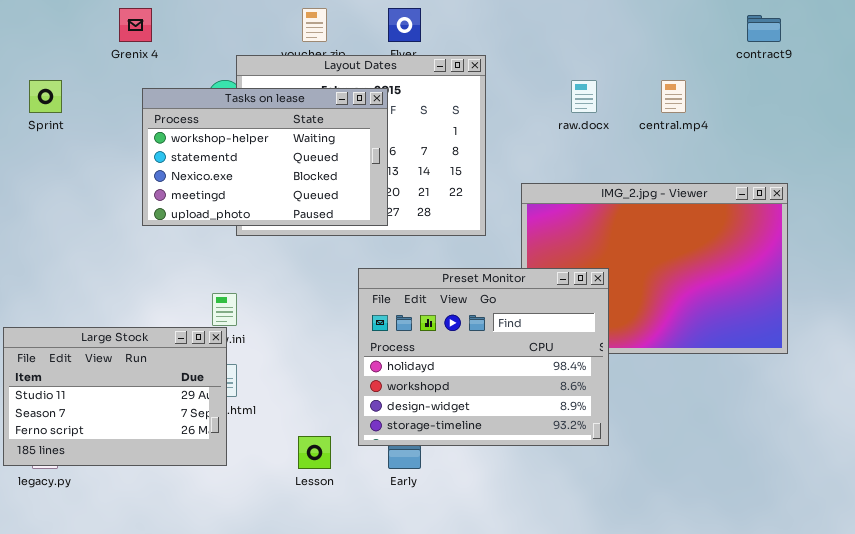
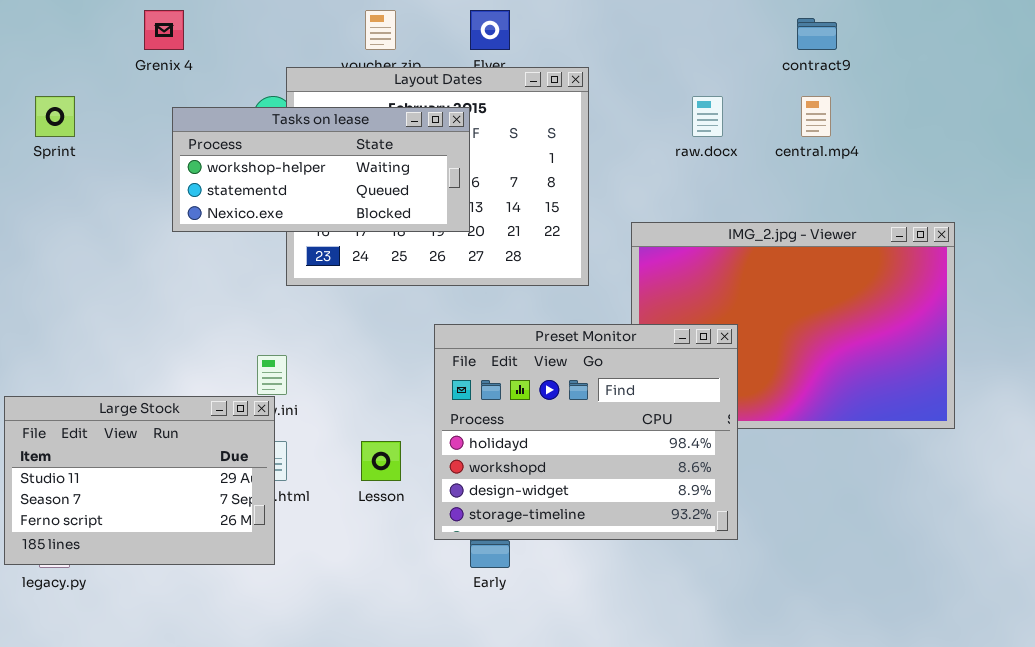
contract9: [747,15,781,42] -> [797,18,837,50], moved
Tasks on lease: [142,88,388,226] -> [172,107,470,232], resized
Lesson: [298,436,331,469] -> [361,441,401,481], moved

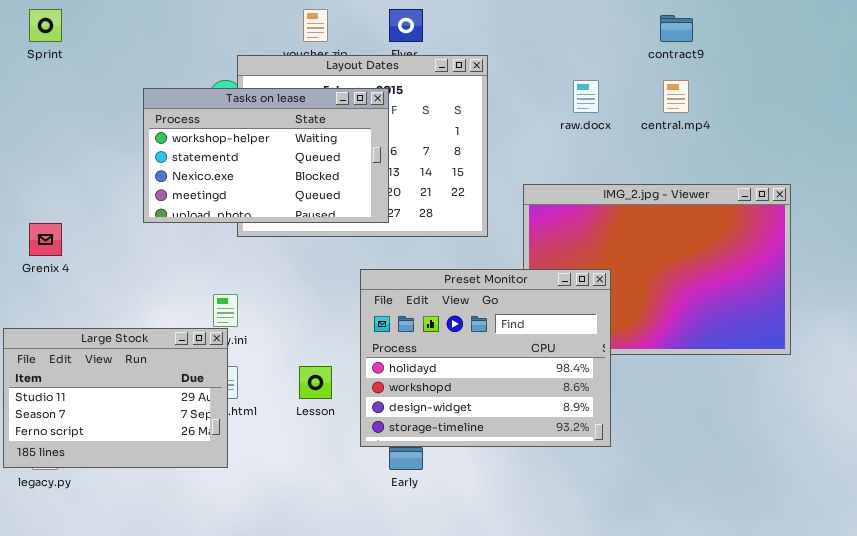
Grenix 4: [144,10,184,50] -> [29,223,62,256], moved
Sprint: [35,96,75,137] -> [29,9,62,42], moved
Tasks on lease: [172,107,470,232] -> [143,88,389,223], resized

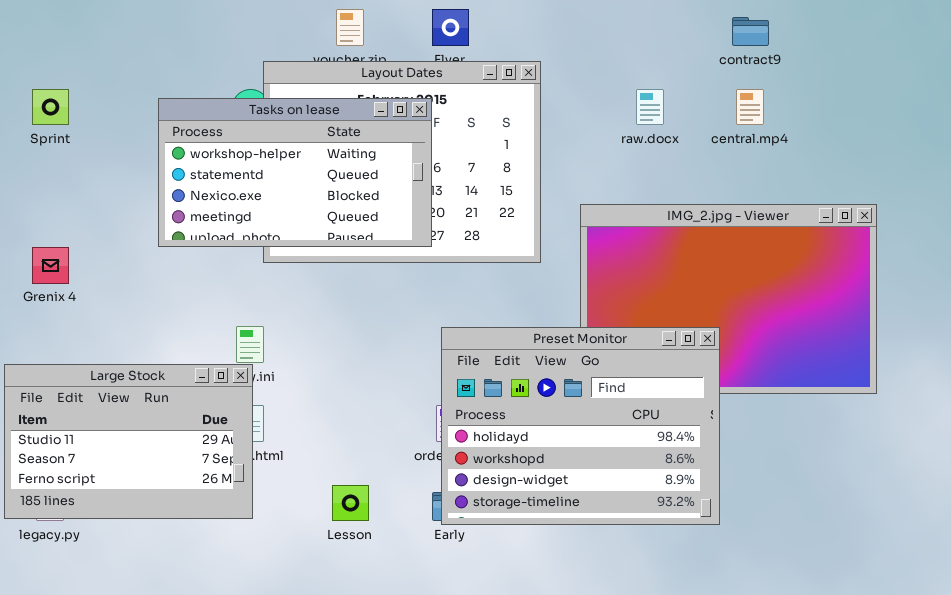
Sprint: [29,9,62,42] -> [32,89,69,125], moved
Preset Monitor: [360,269,611,447] -> [441,327,720,525], moved
Lesson: [299,366,332,399] -> [332,485,369,521], moved

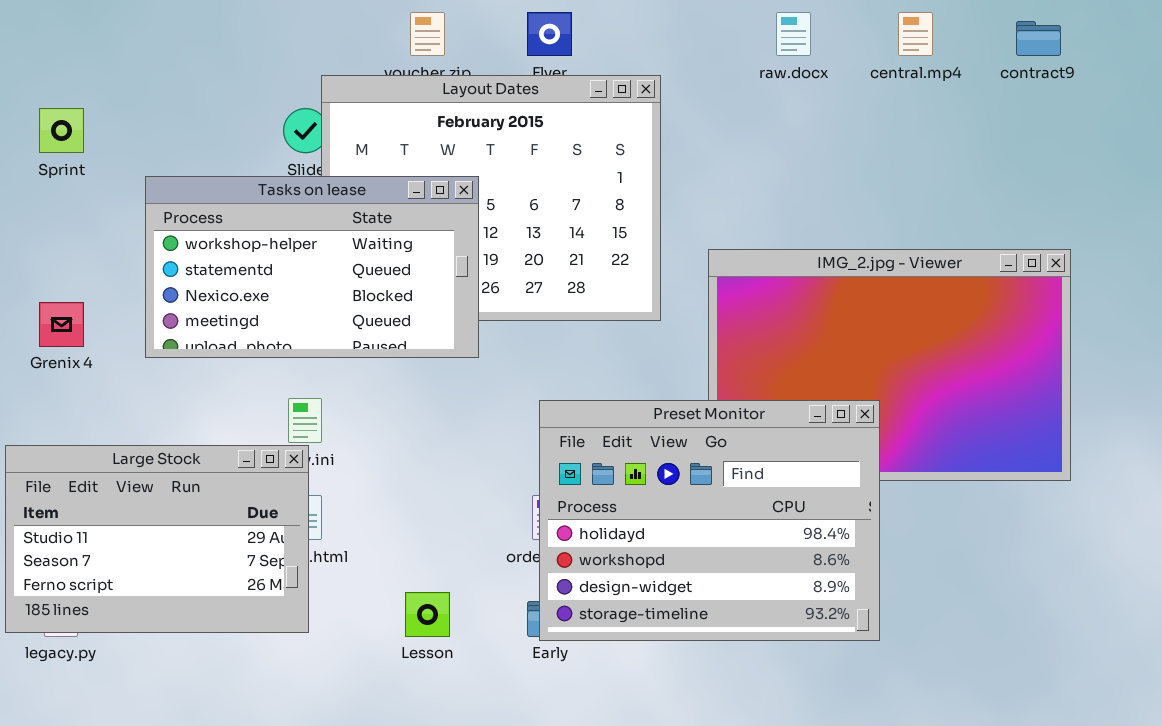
contract9: [732,17,769,46] -> [1016,21,1061,56], moved
raw.docx: [636,89,664,125] -> [776,12,811,56], moved
central.mp4: [736,89,764,125] -> [898,12,933,56], moved
Tasks on lease: [158,98,432,247] -> [145,176,479,358], moved

